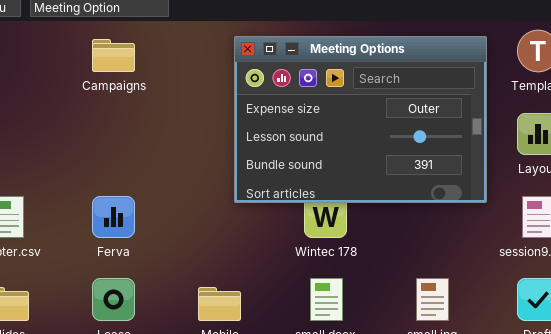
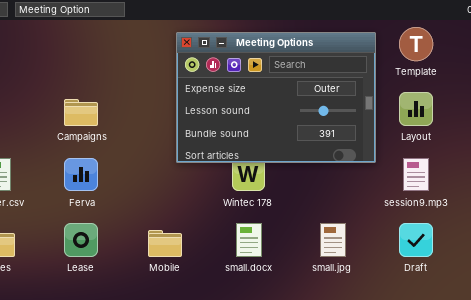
Campaigns: [92,39,135,72] -> [64,99,98,126], moved

